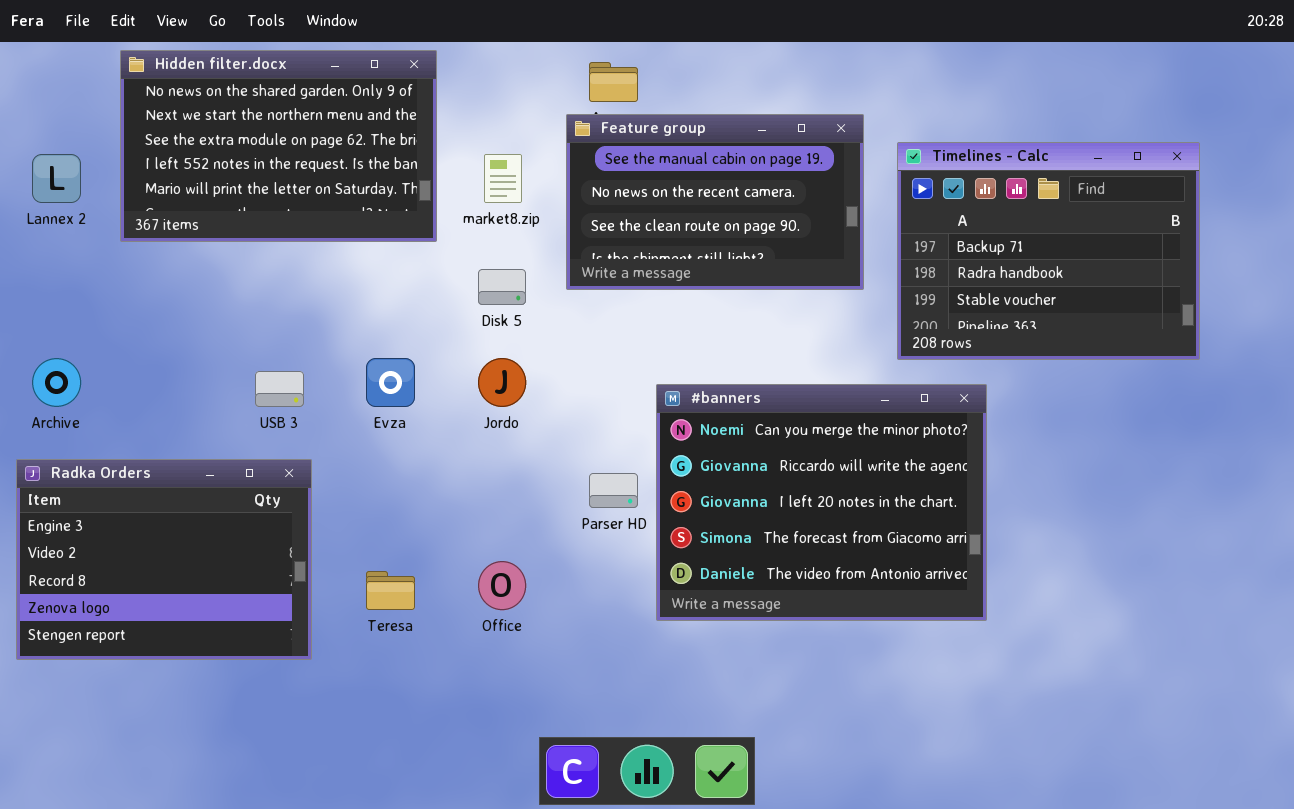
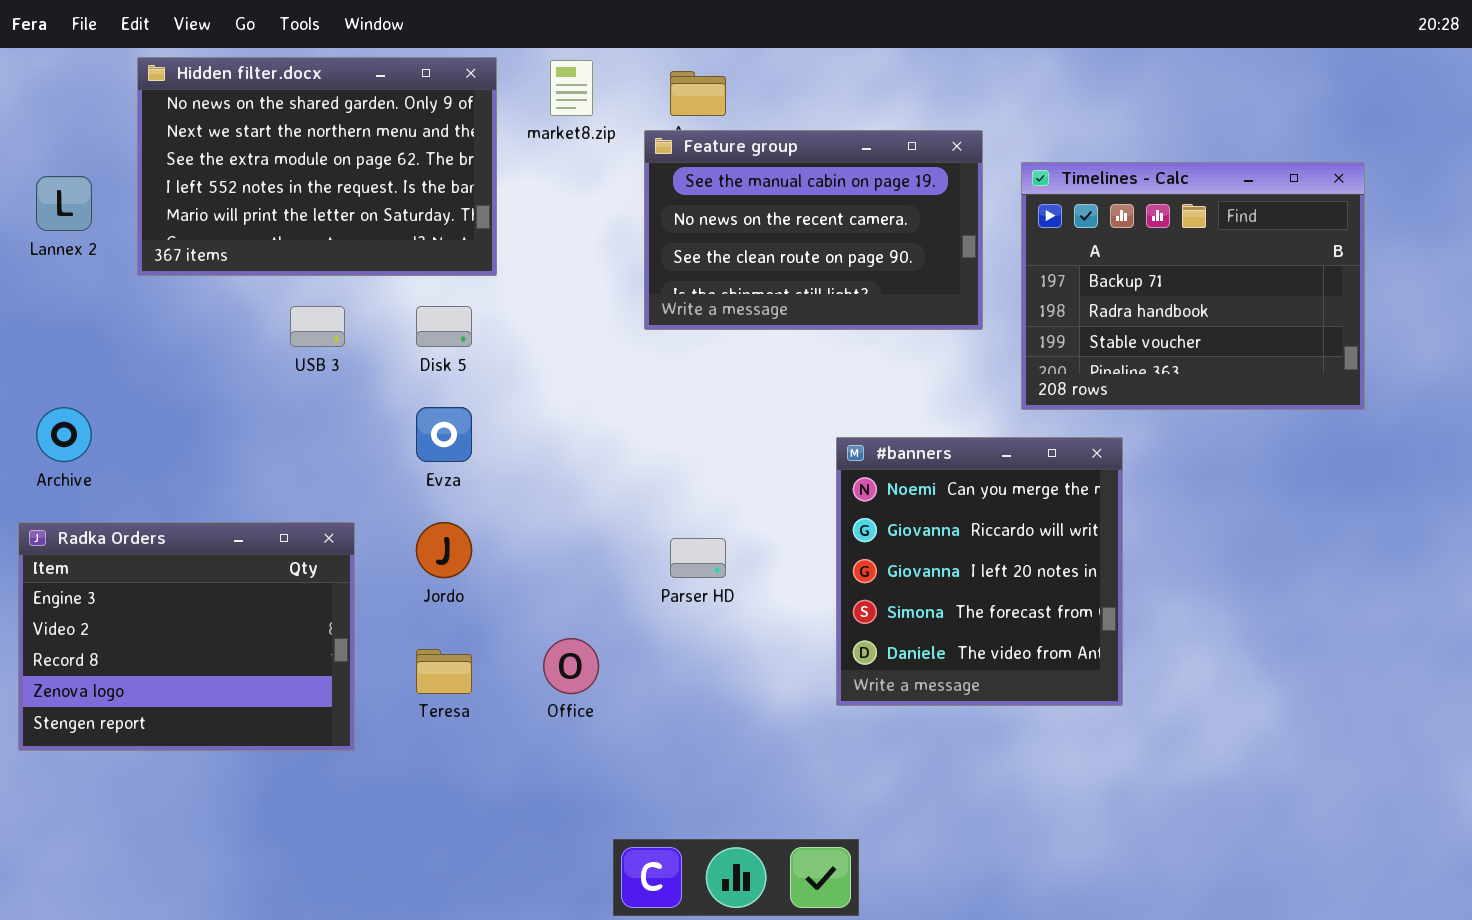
market8.zip: [484,154,522,203] -> [550,60,593,116], moved
Disk 5: [478,269,526,305] -> [416,306,472,347], moved
Jordo: [478,358,526,407] -> [416,522,472,578], moved
USB 3: [255,371,304,407] -> [290,306,345,347], moved
#banners: [656,384,987,621] -> [836,437,1123,706], resized

